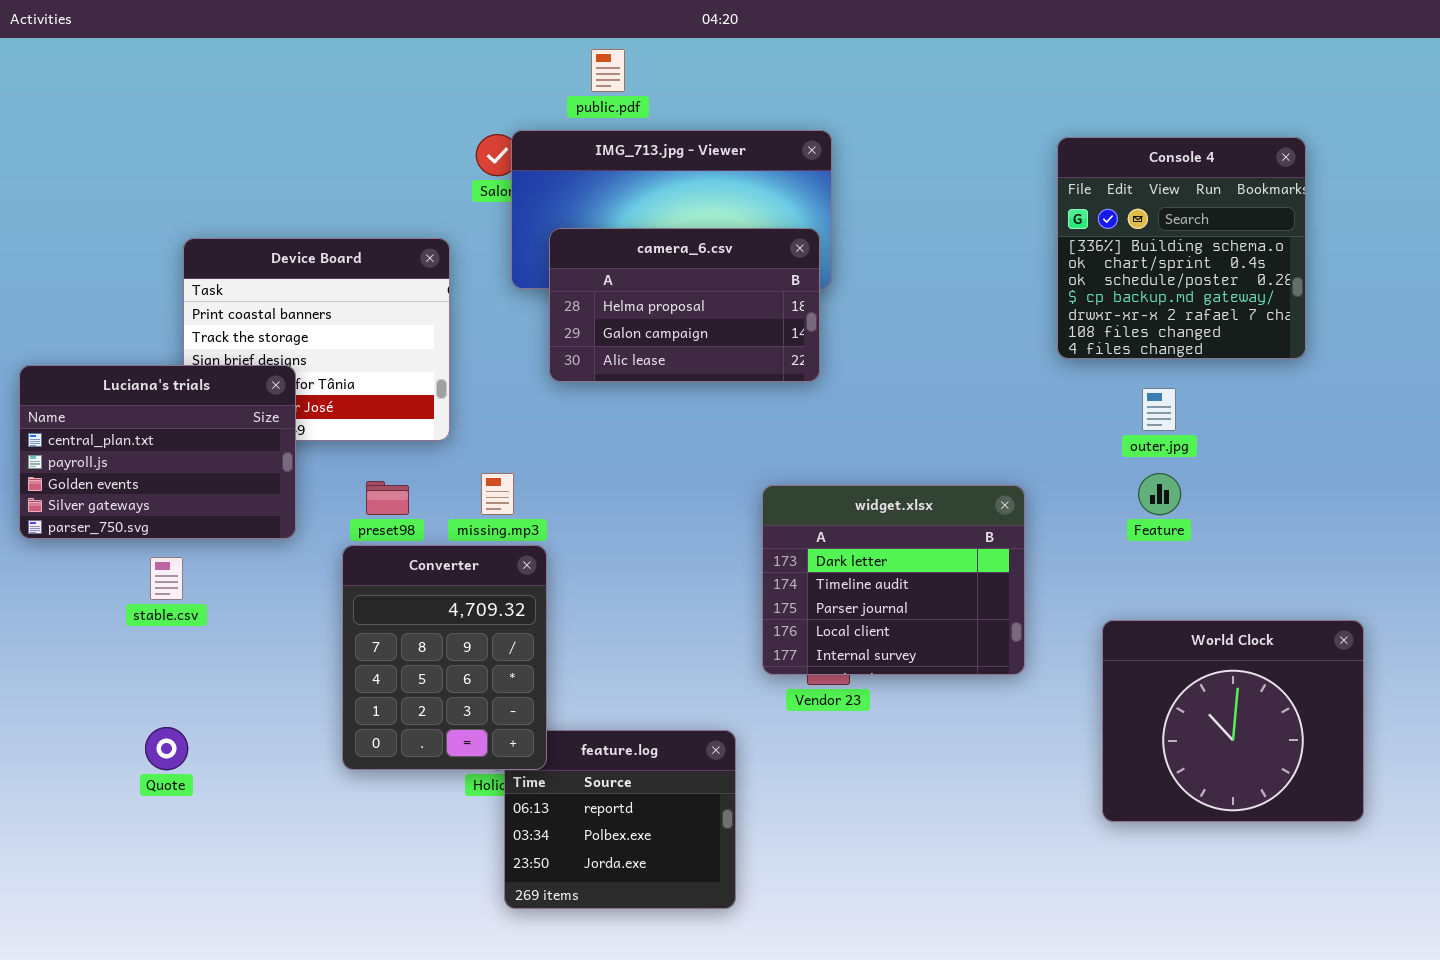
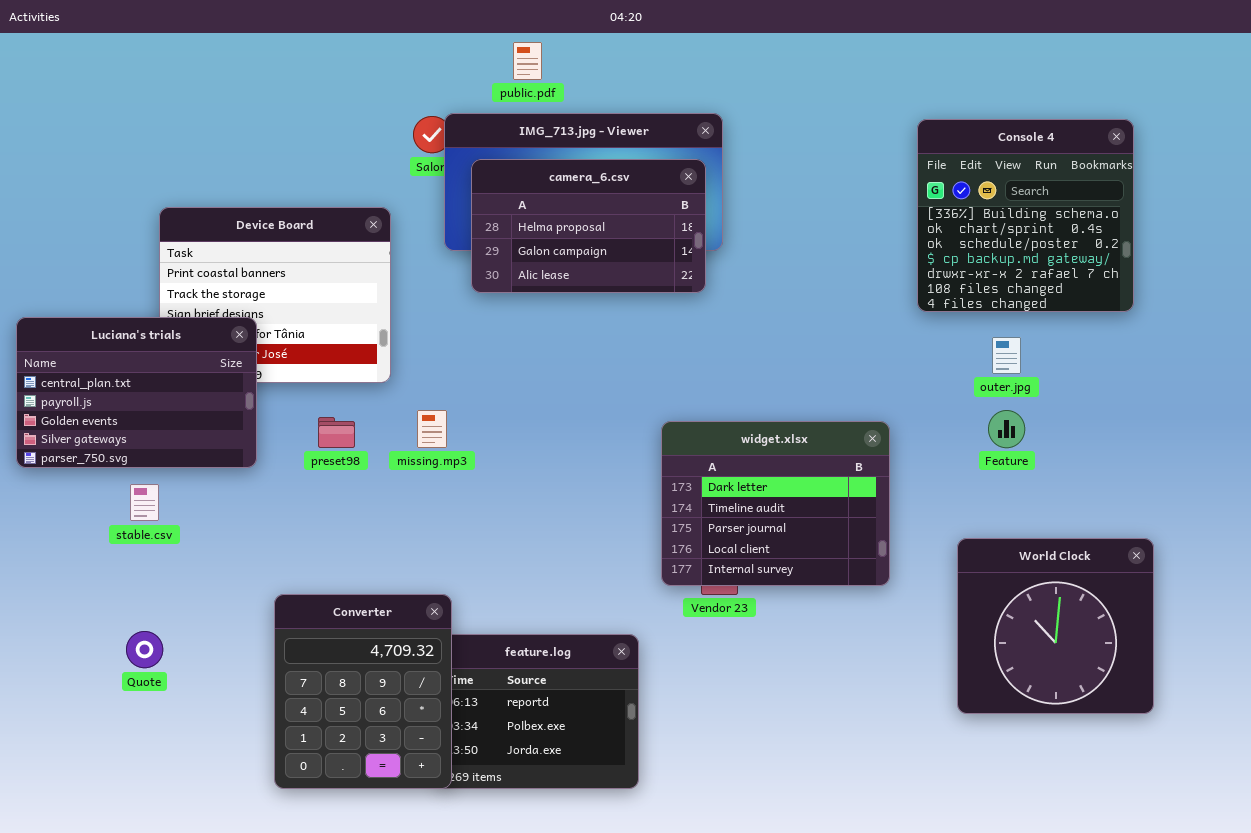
camera_6.csv: [549,228,820,382] -> [471,159,706,293], moved
Converter: [342,545,547,770] -> [274,594,452,789], moved
World Clock: [1102,620,1364,822] -> [957,538,1154,714], resized

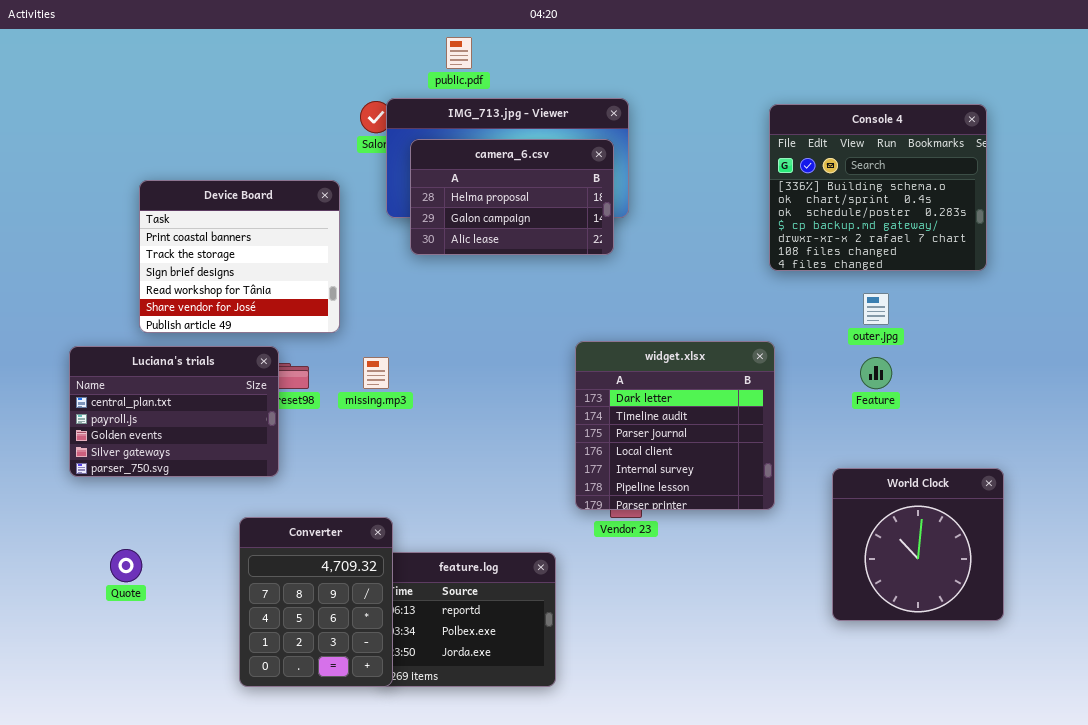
Console 4: [917,119,1134,312] -> [769,104,987,271], resized
Luciana's trials: [16,317,257,468] -> [69,346,279,477], moved
widget.xlsx: [661,421,890,586] -> [575,341,775,510], resized

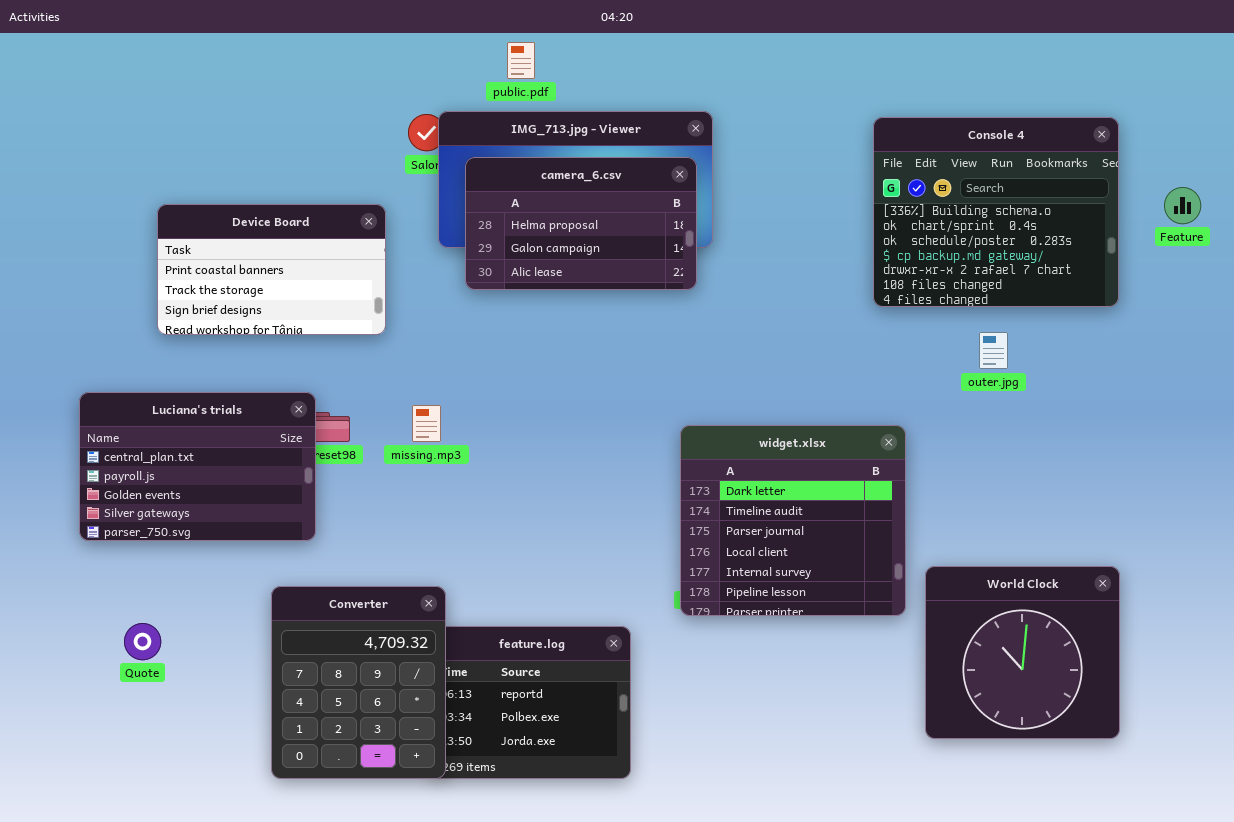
Device Board: [139,180,340,333] -> [157,204,386,335], resized
widget.xlsx: [575,341,775,510] -> [680,425,906,616], moved
Feature: [860,357,892,389] -> [1164,187,1201,224], moved
World Clock: [832,468,1004,621] -> [925,566,1120,739], moved

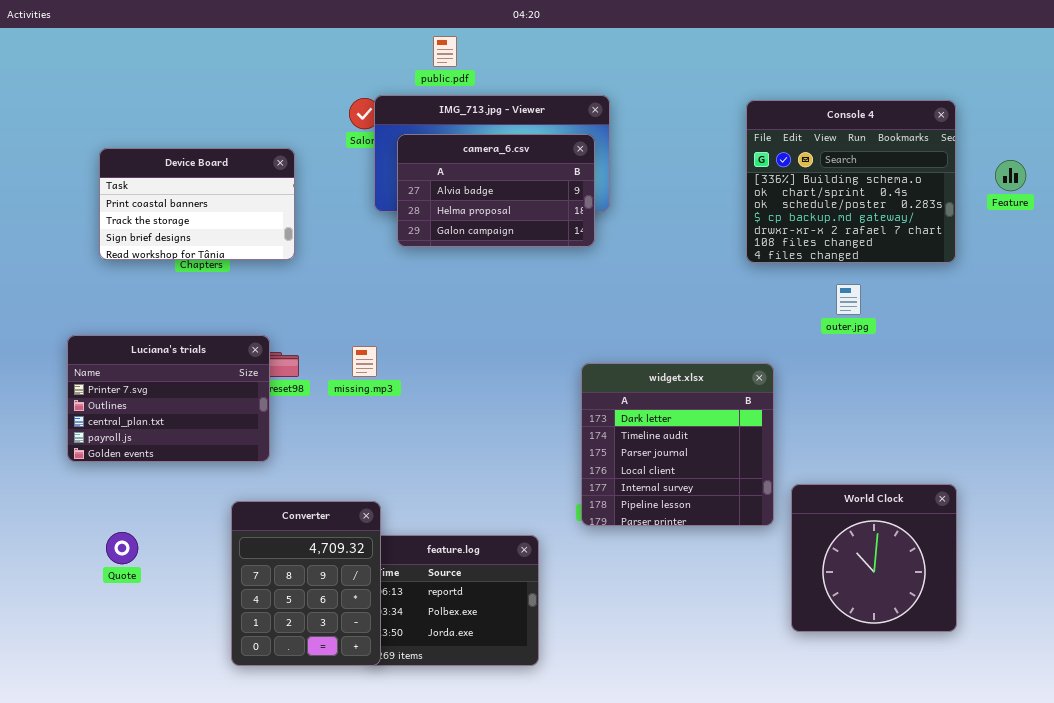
camera_6.csv: [465,157,697,290] -> [397,134,595,247], scrolled up 1 row
Device Board: [157,204,386,335] -> [99,148,295,260], moved
Luciana's trials: [79,392,316,541] -> [67,335,270,462], scrolled up 2 rows

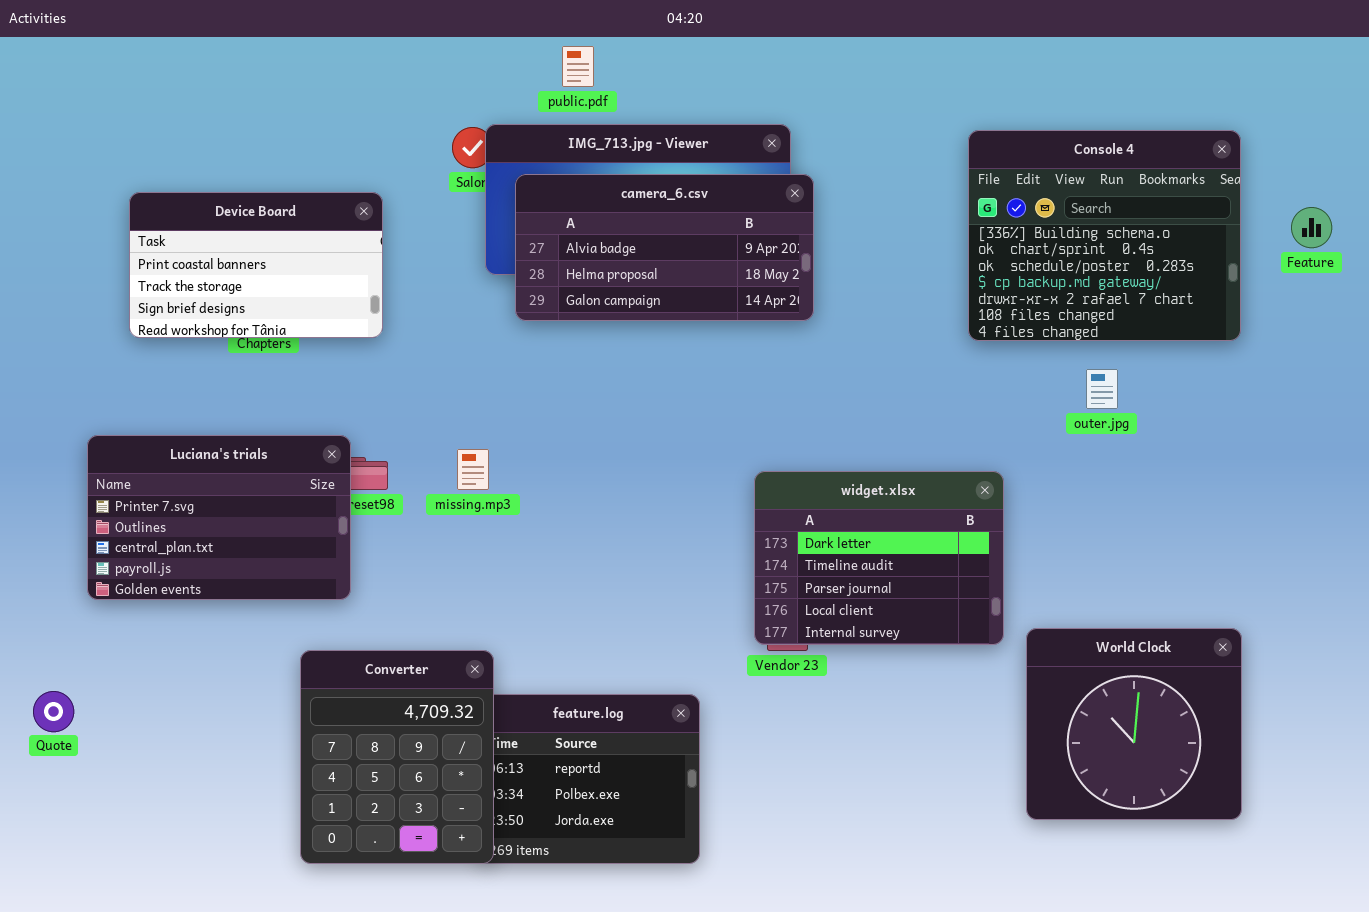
camera_6.csv: [397,134,595,247] -> [515,174,814,321], resized
widget.xlsx: [581,363,774,526] -> [754,471,1004,645], resized
Quote: [106,532,138,564] -> [33,691,74,732], moved

